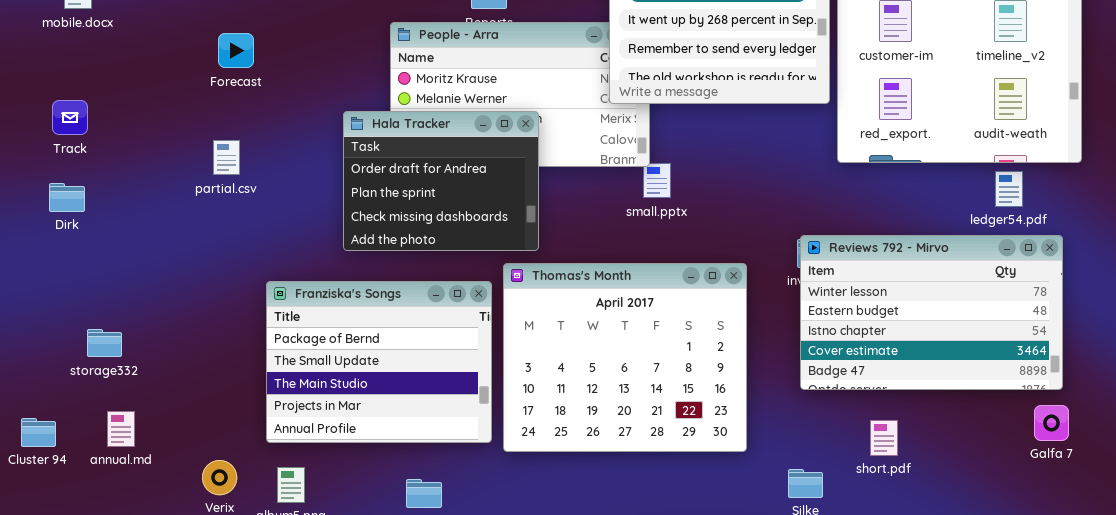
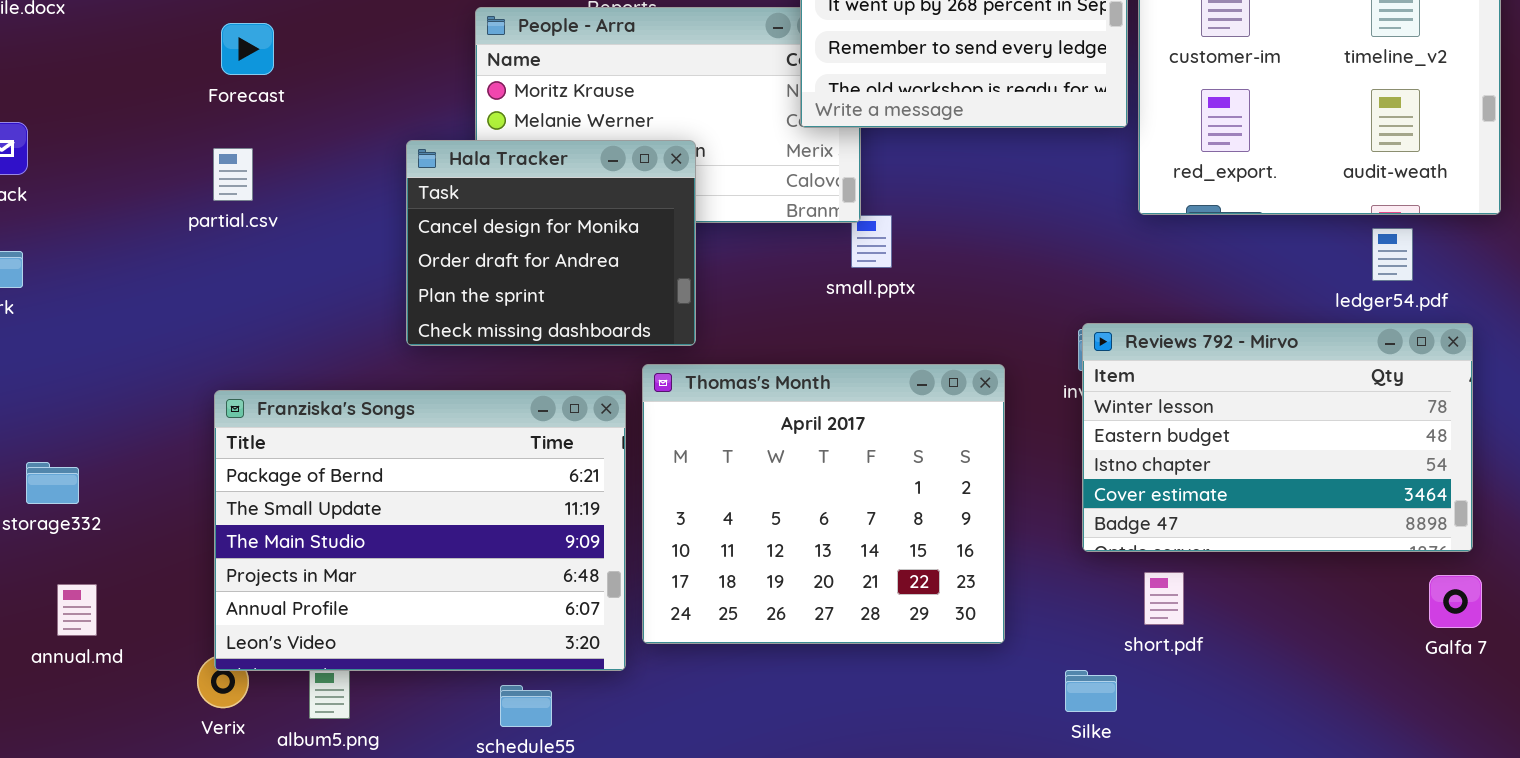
Hala Tracker: [343,111,539,251] -> [406,140,696,346], scrolled up 1 row
partial.csv: [213,140,240,175] -> [213,148,253,201], moved
Franziska's Songs: [266,281,492,443] -> [214,390,626,671], resized
short.pdf: [870,420,898,456] -> [1144,572,1184,625], moved

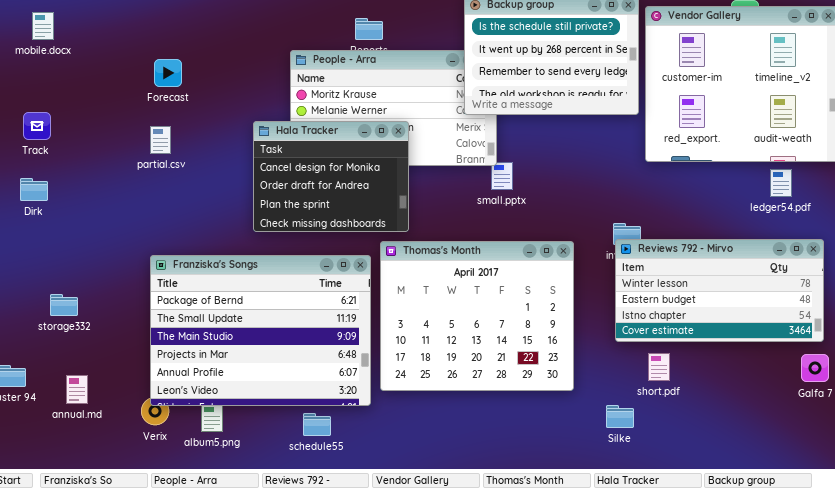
Reviews 792 - Mirvo: [1082,323,1473,552] -> [615,239,824,342], resized
annual.md: [57,584,97,636] -> [66,375,88,404], moved

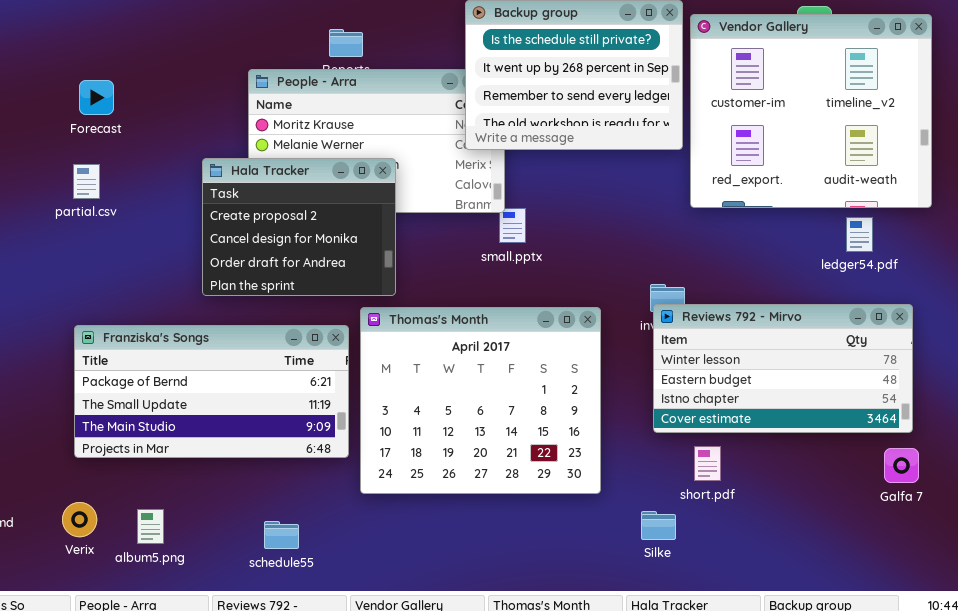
Hala Tracker: [253,121,409,232] -> [202,158,396,296], scrolled up 1 row
Franziska's Songs: [150,255,371,406] -> [74,325,349,458], resized

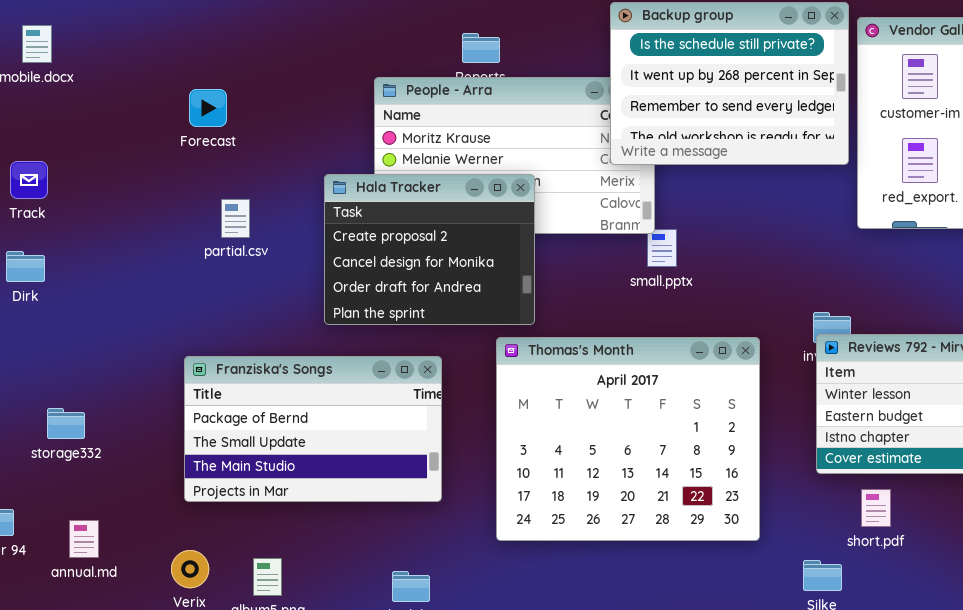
partial.csv: [73,164,100,199] -> [221,199,250,238], moved
Franziska's Songs: [74,325,349,458] -> [184,356,442,502], resized

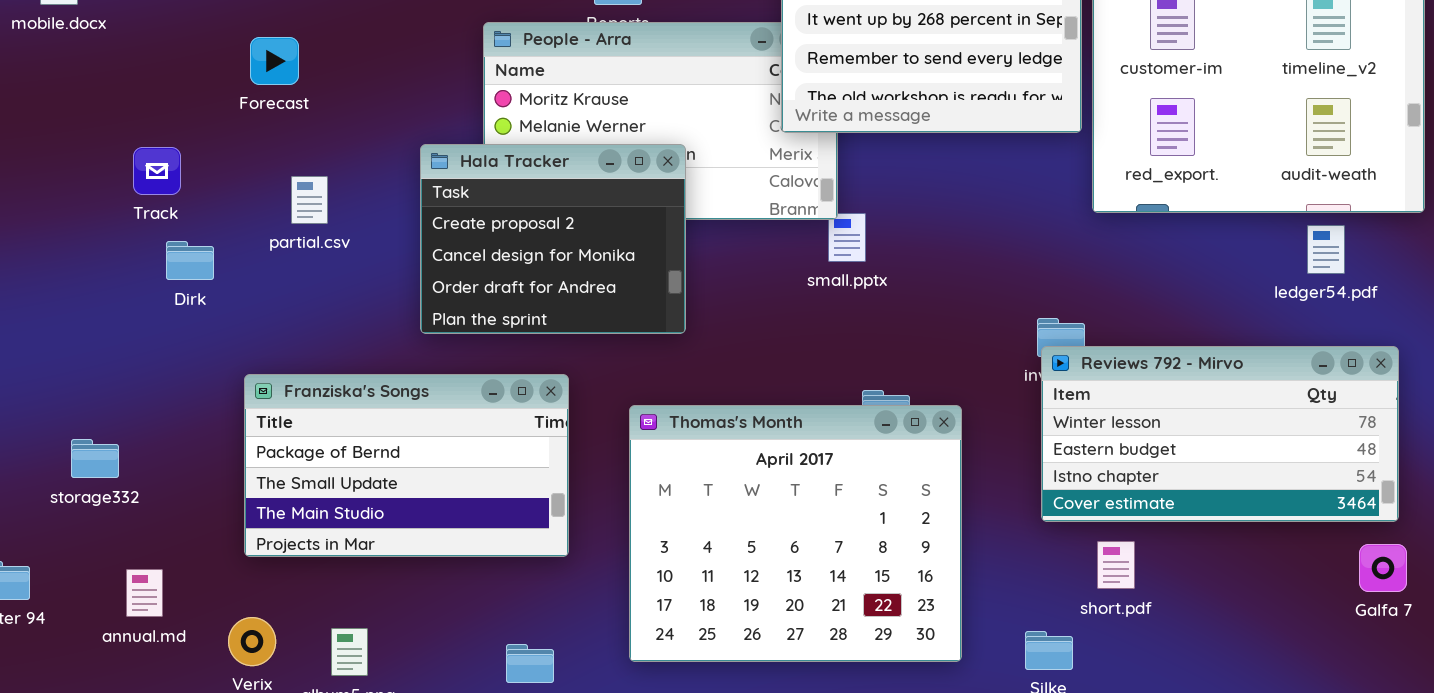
Track: [10,161,48,199] -> [133,147,181,195], moved
Dirk: [6,251,45,282] -> [166,241,214,280], moved
Thomas's Month: [496,337,760,541] -> [629,405,962,662], moved
annual.md: [69,520,99,558] -> [126,569,163,617], moved

